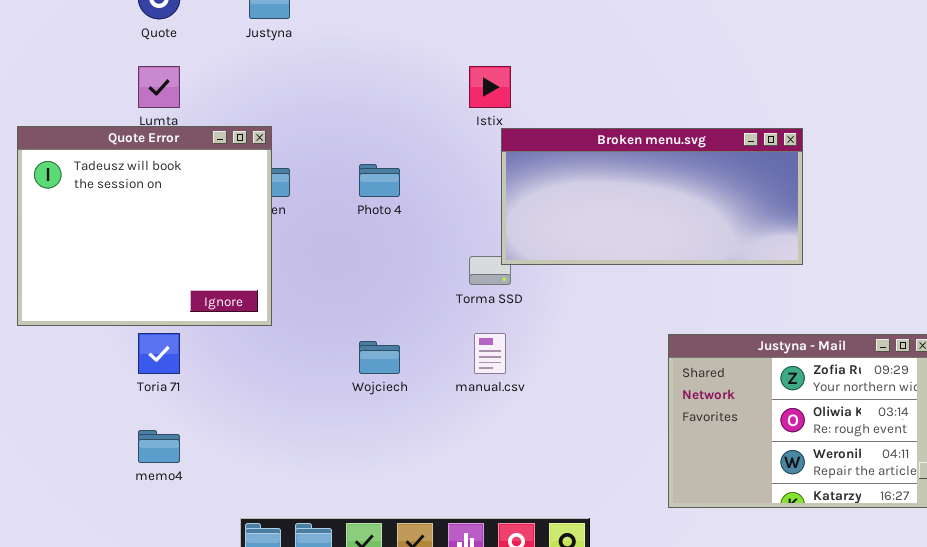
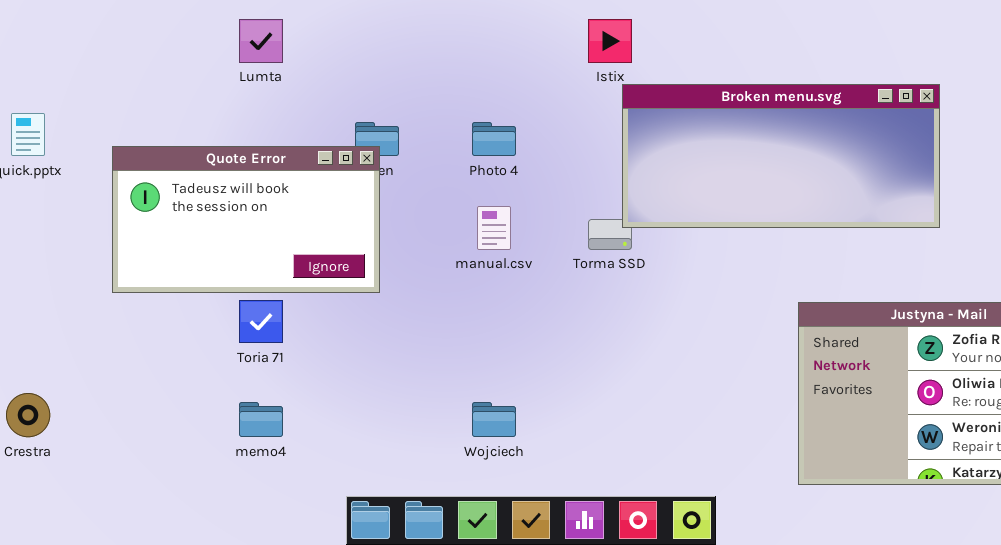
Quote Error: [17,126,272,326] -> [112,146,380,293], resized
manual.csv: [474,333,506,374] -> [477,206,511,250], moved
Wojciech: [359,341,400,374] -> [472,402,516,437], moved

